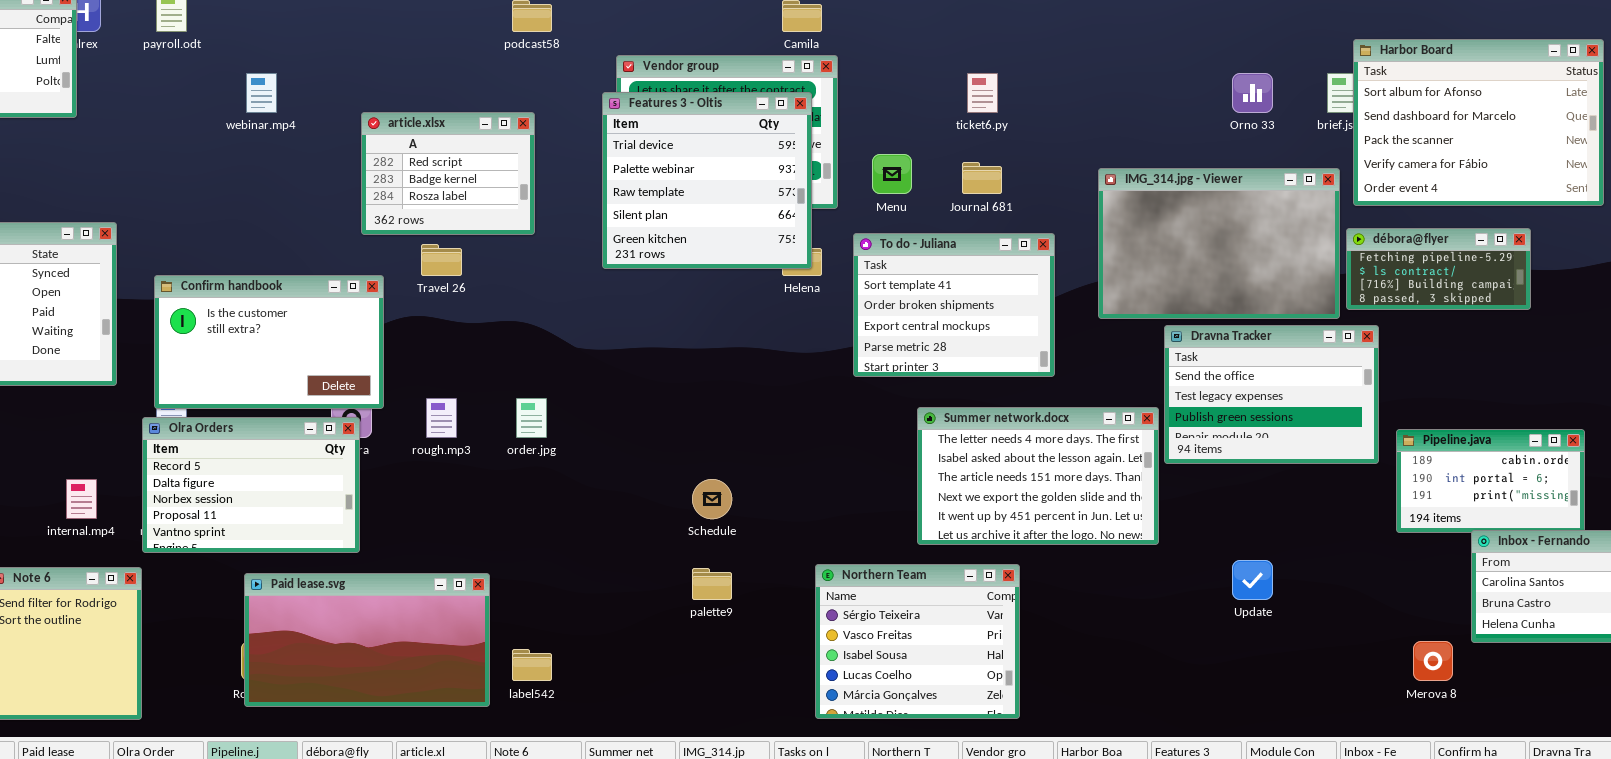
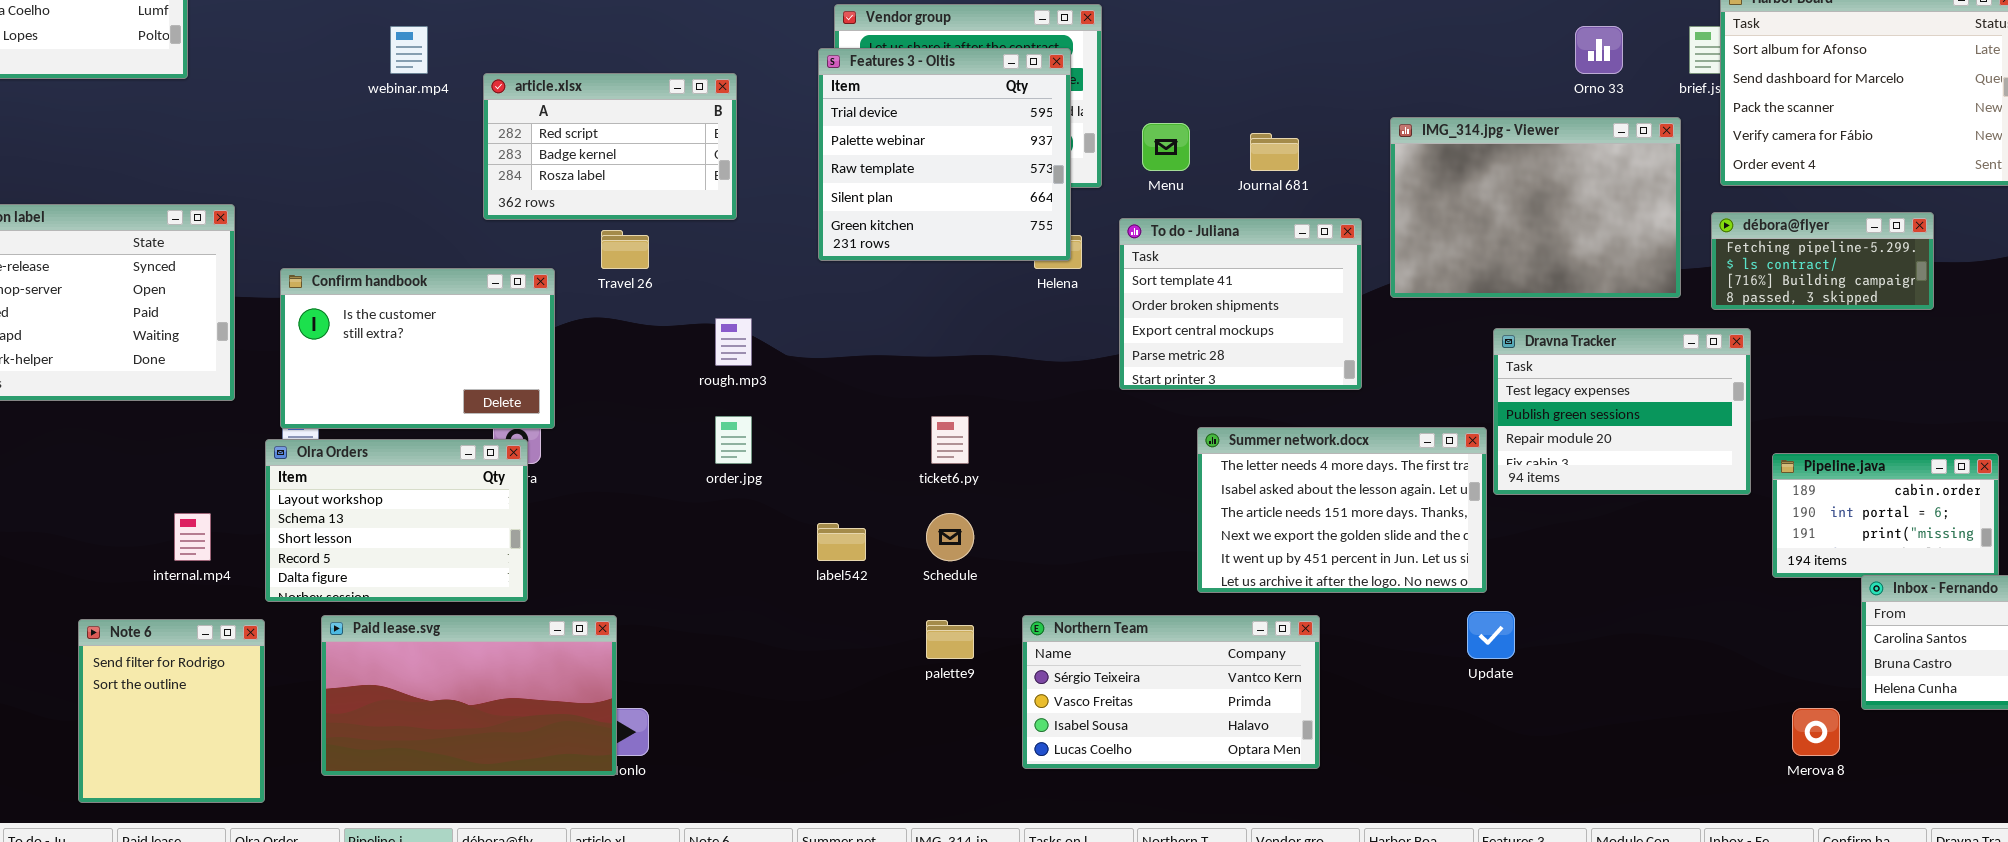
ticket6.py: [967,73,998,113] -> [931,416,969,464], moved
article.xlsx: [361,112,535,235] -> [483,73,737,220], resized
IMG_314.jpg - Viewer: [1098,168,1340,319] -> [1390,117,1681,298], moved
Dravna Tracker: [1164,325,1379,464] -> [1493,328,1751,495], scrolled down 1 row
rough.mp3: [426,398,457,438] -> [715,318,752,366], moved
Olra Orders: [142,417,360,553] -> [265,439,528,602], scrolled up 3 rows
Update: [1232,560,1273,600] -> [1467,611,1515,659], moved
Northern Team: [815,564,1020,719] -> [1022,615,1320,769], resized
Paid lease.svg: [244,573,490,707] -> [321,615,617,776], moved
label542: [512,649,552,681] -> [817,523,866,561], moved

